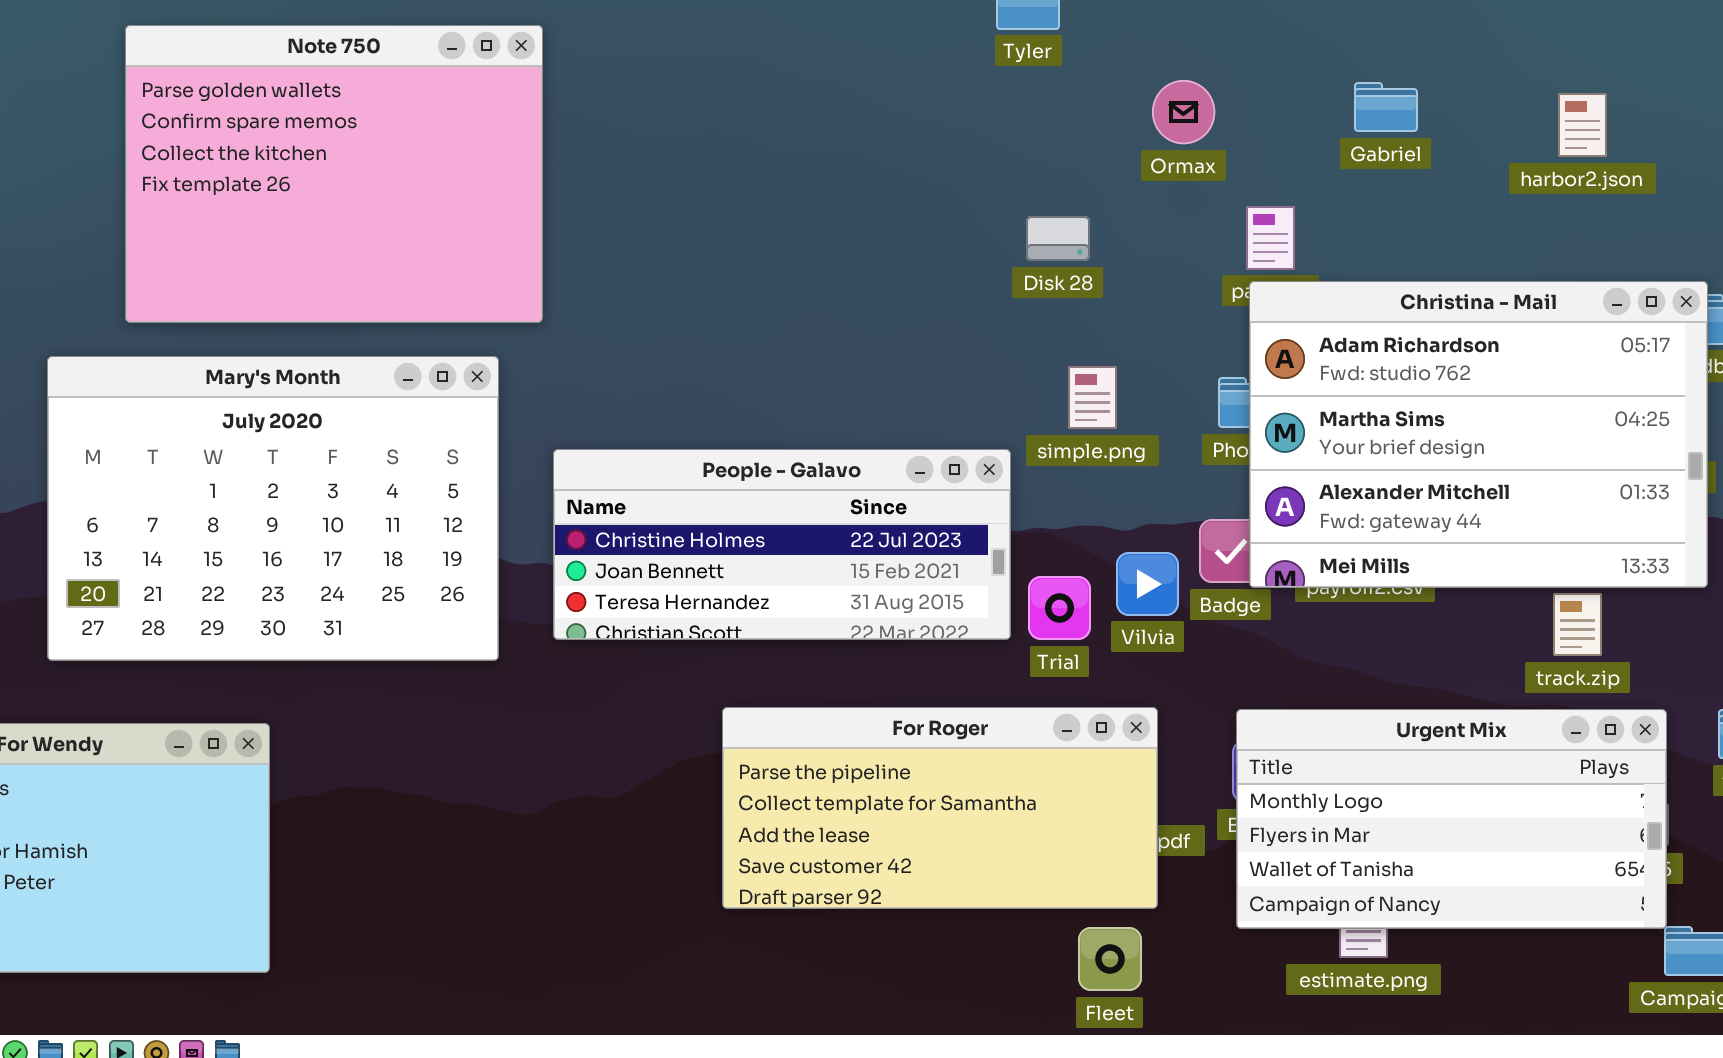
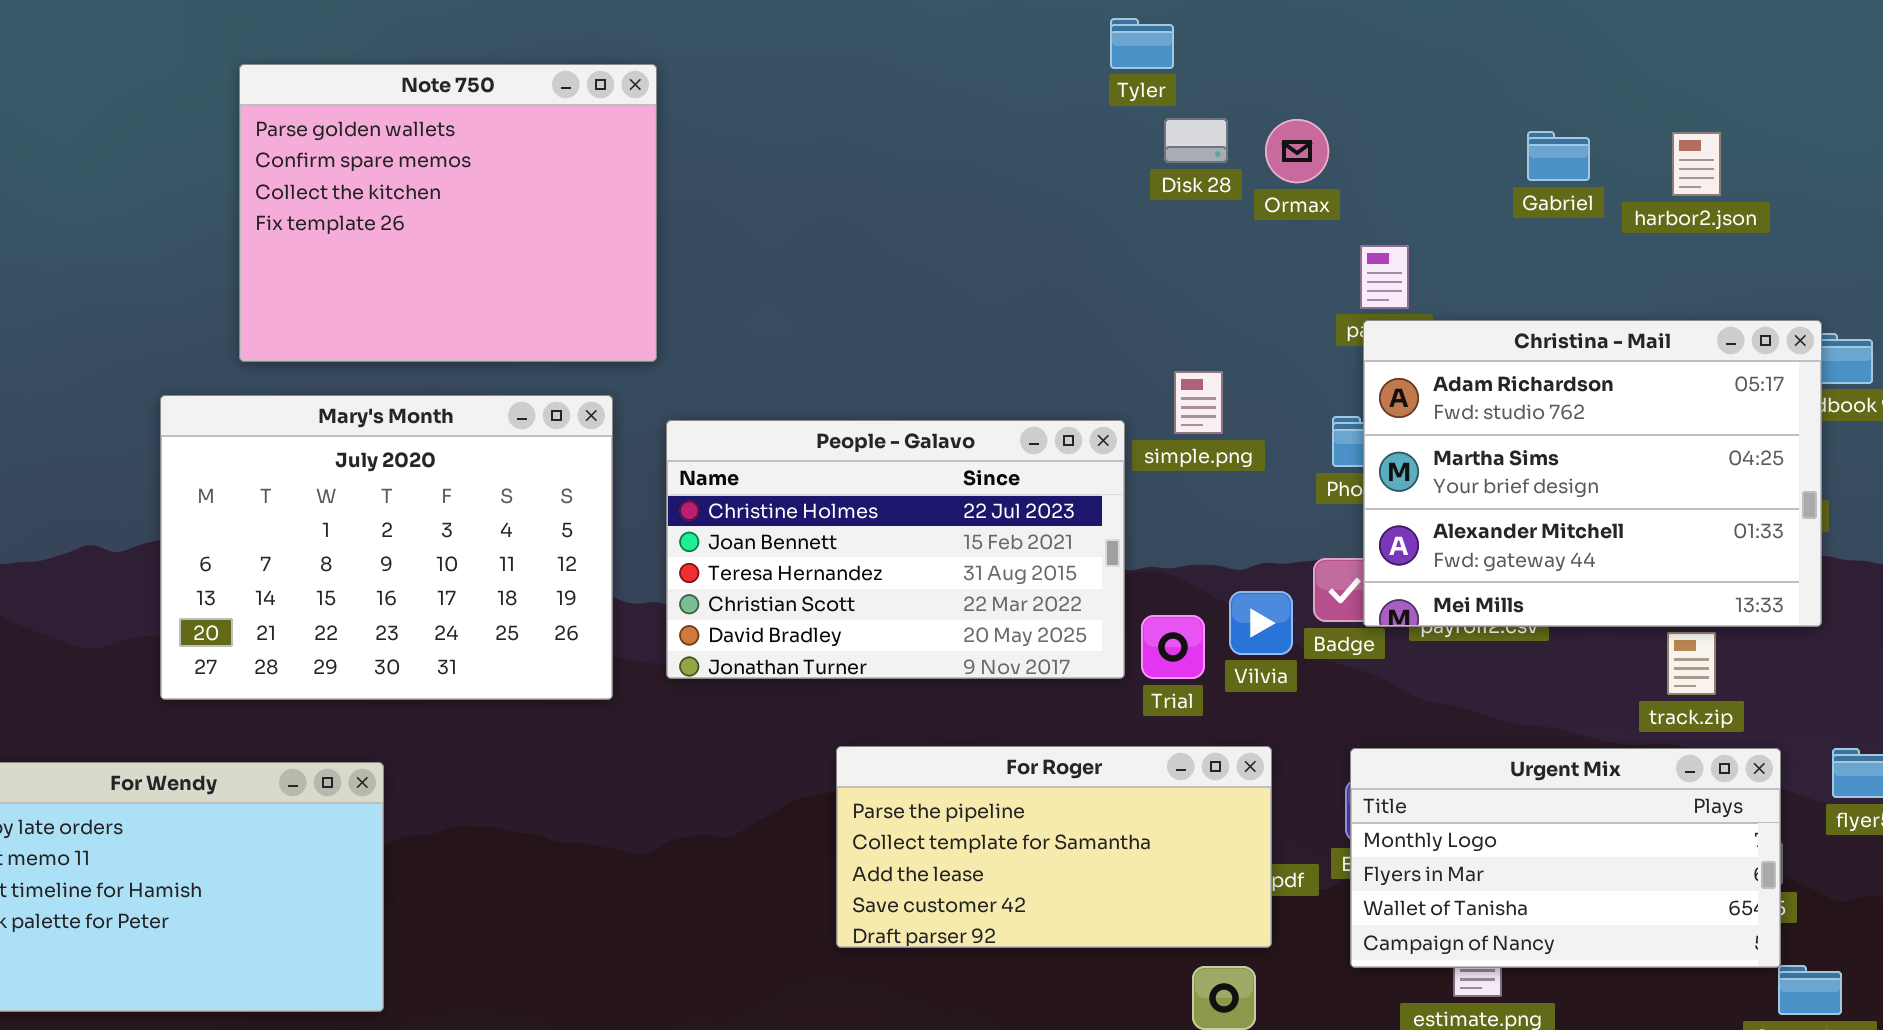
Gabriel: [1354,82,1418,132] -> [1527,131,1590,181], moved
Disk 28: [1026,216,1090,261] -> [1164,118,1228,163], moved
simple.png: [1068,366,1117,429] -> [1174,371,1223,434], moved
People - Galavo: [553,449,1011,640] -> [666,420,1125,679], resized

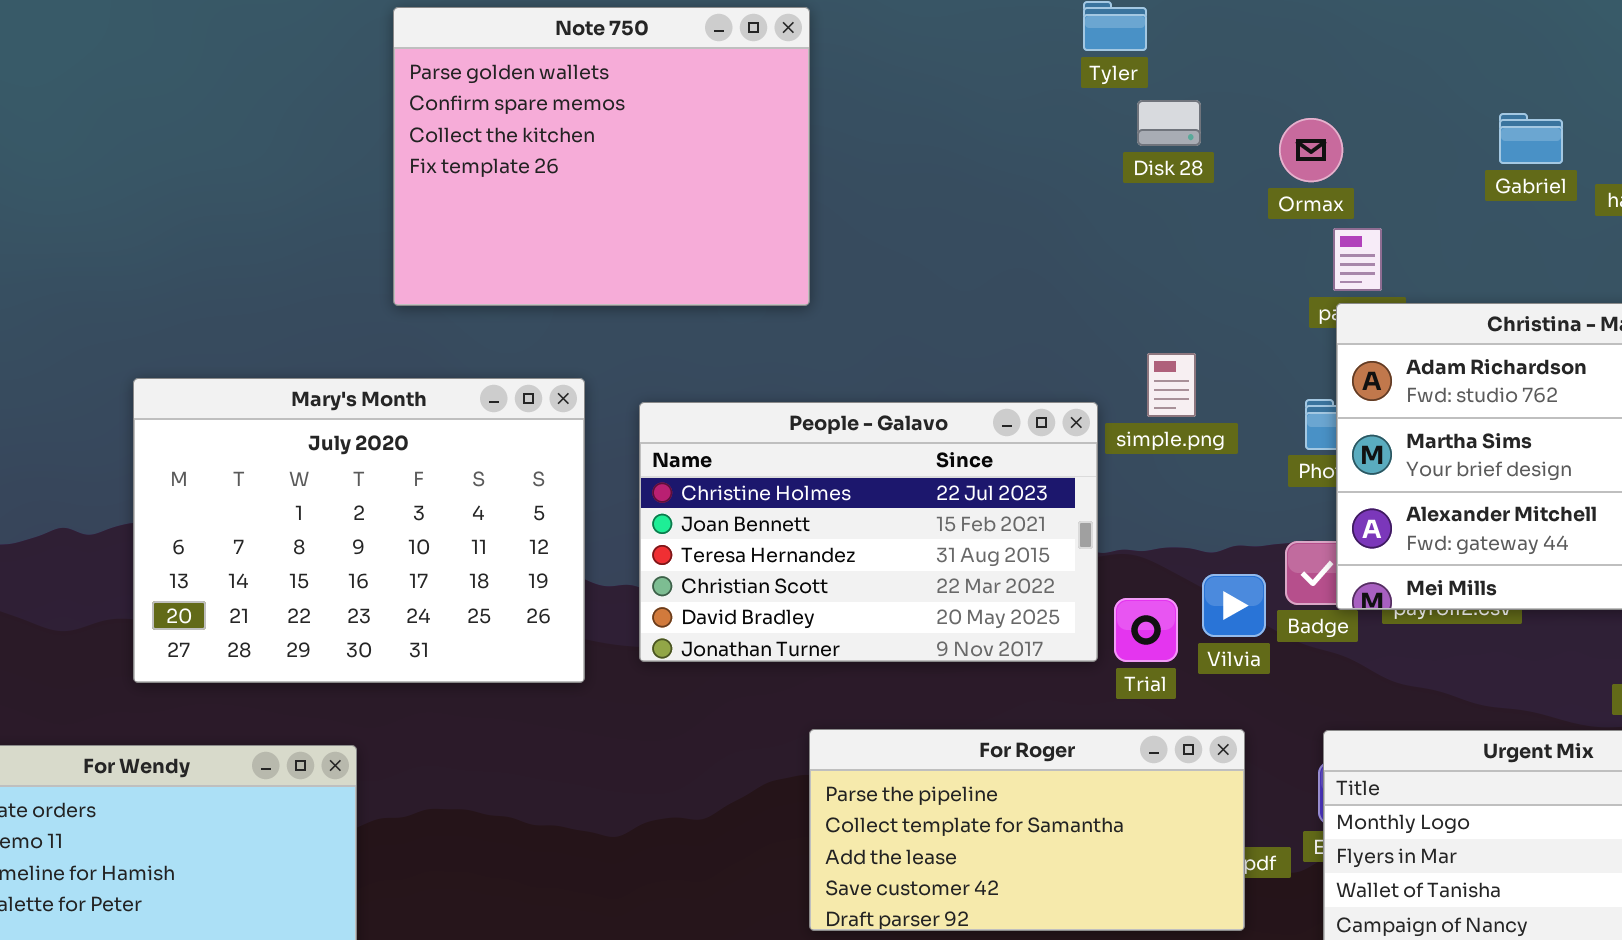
Note 750: [239,64,657,362] -> [393,7,810,306], moved
Ormax: [1265,119,1329,183] -> [1279,118,1343,182], moved

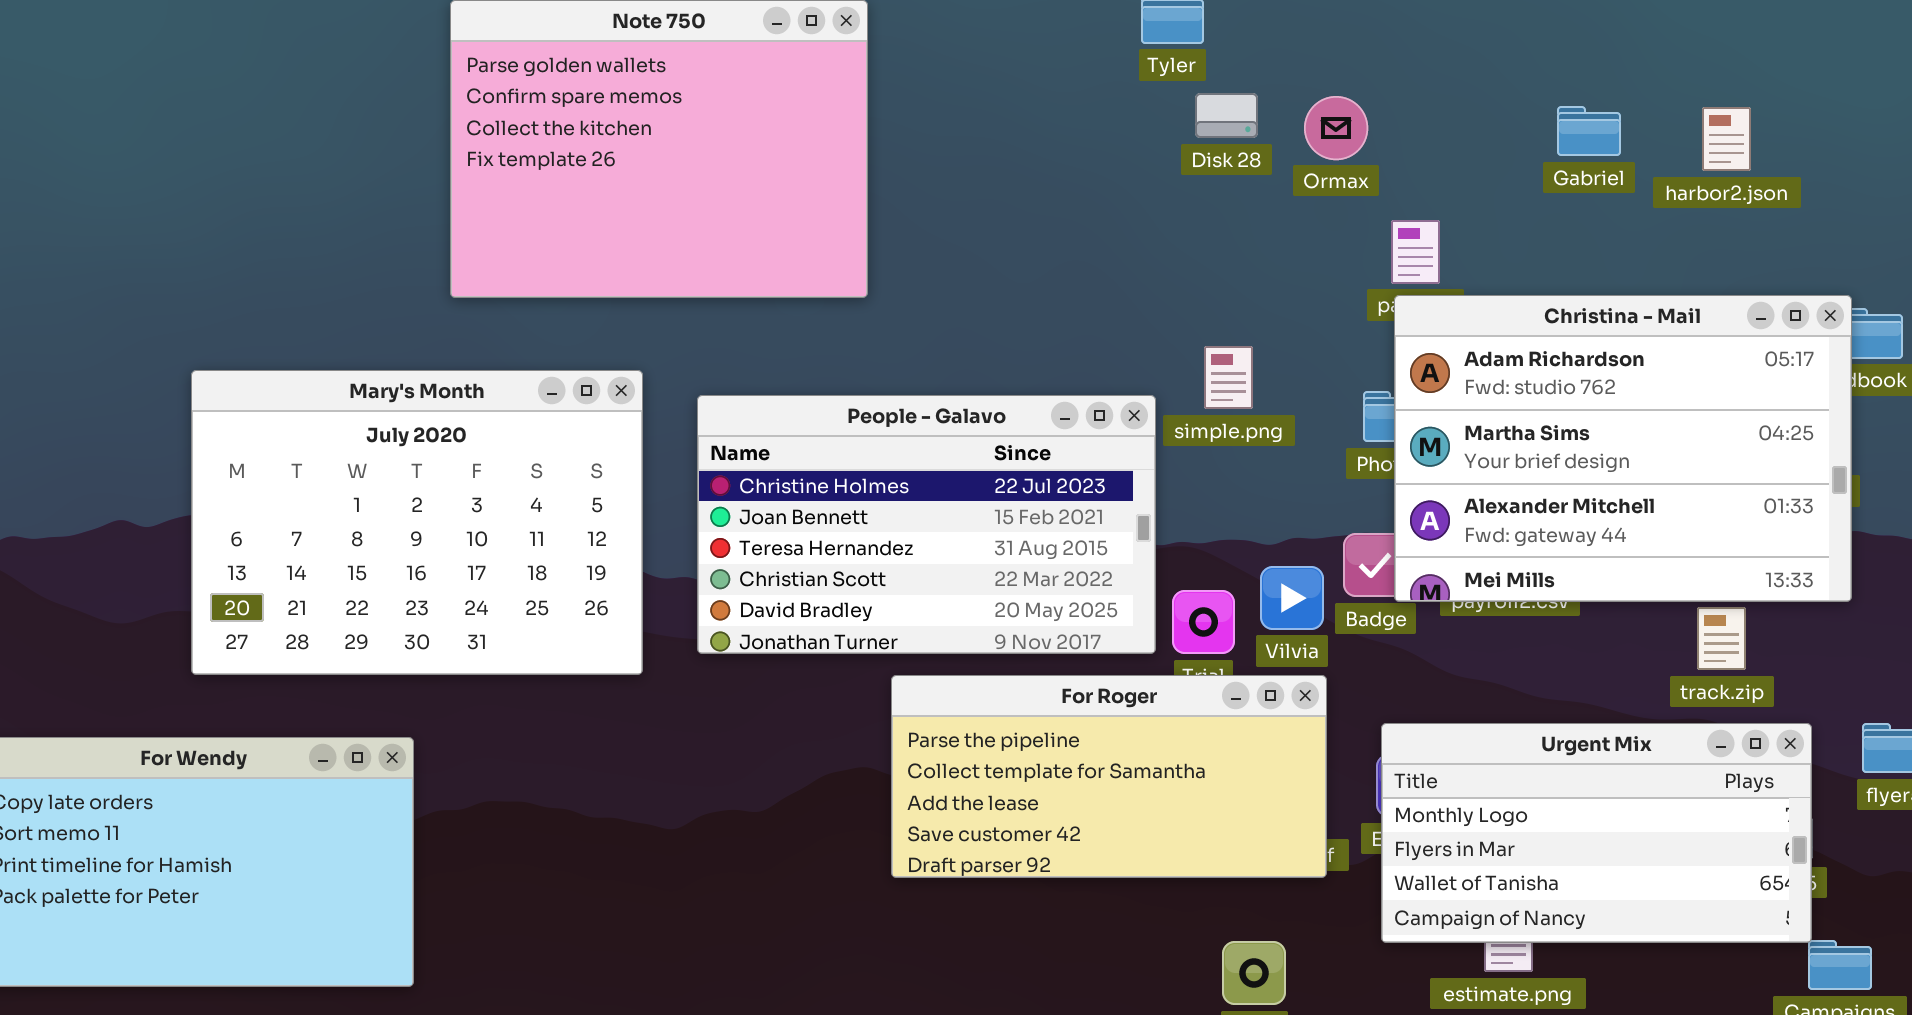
Ormax: [1279,118,1343,182] -> [1304,96,1368,160], moved
For Roger: [809,729,1245,931] -> [891,675,1327,878], moved

